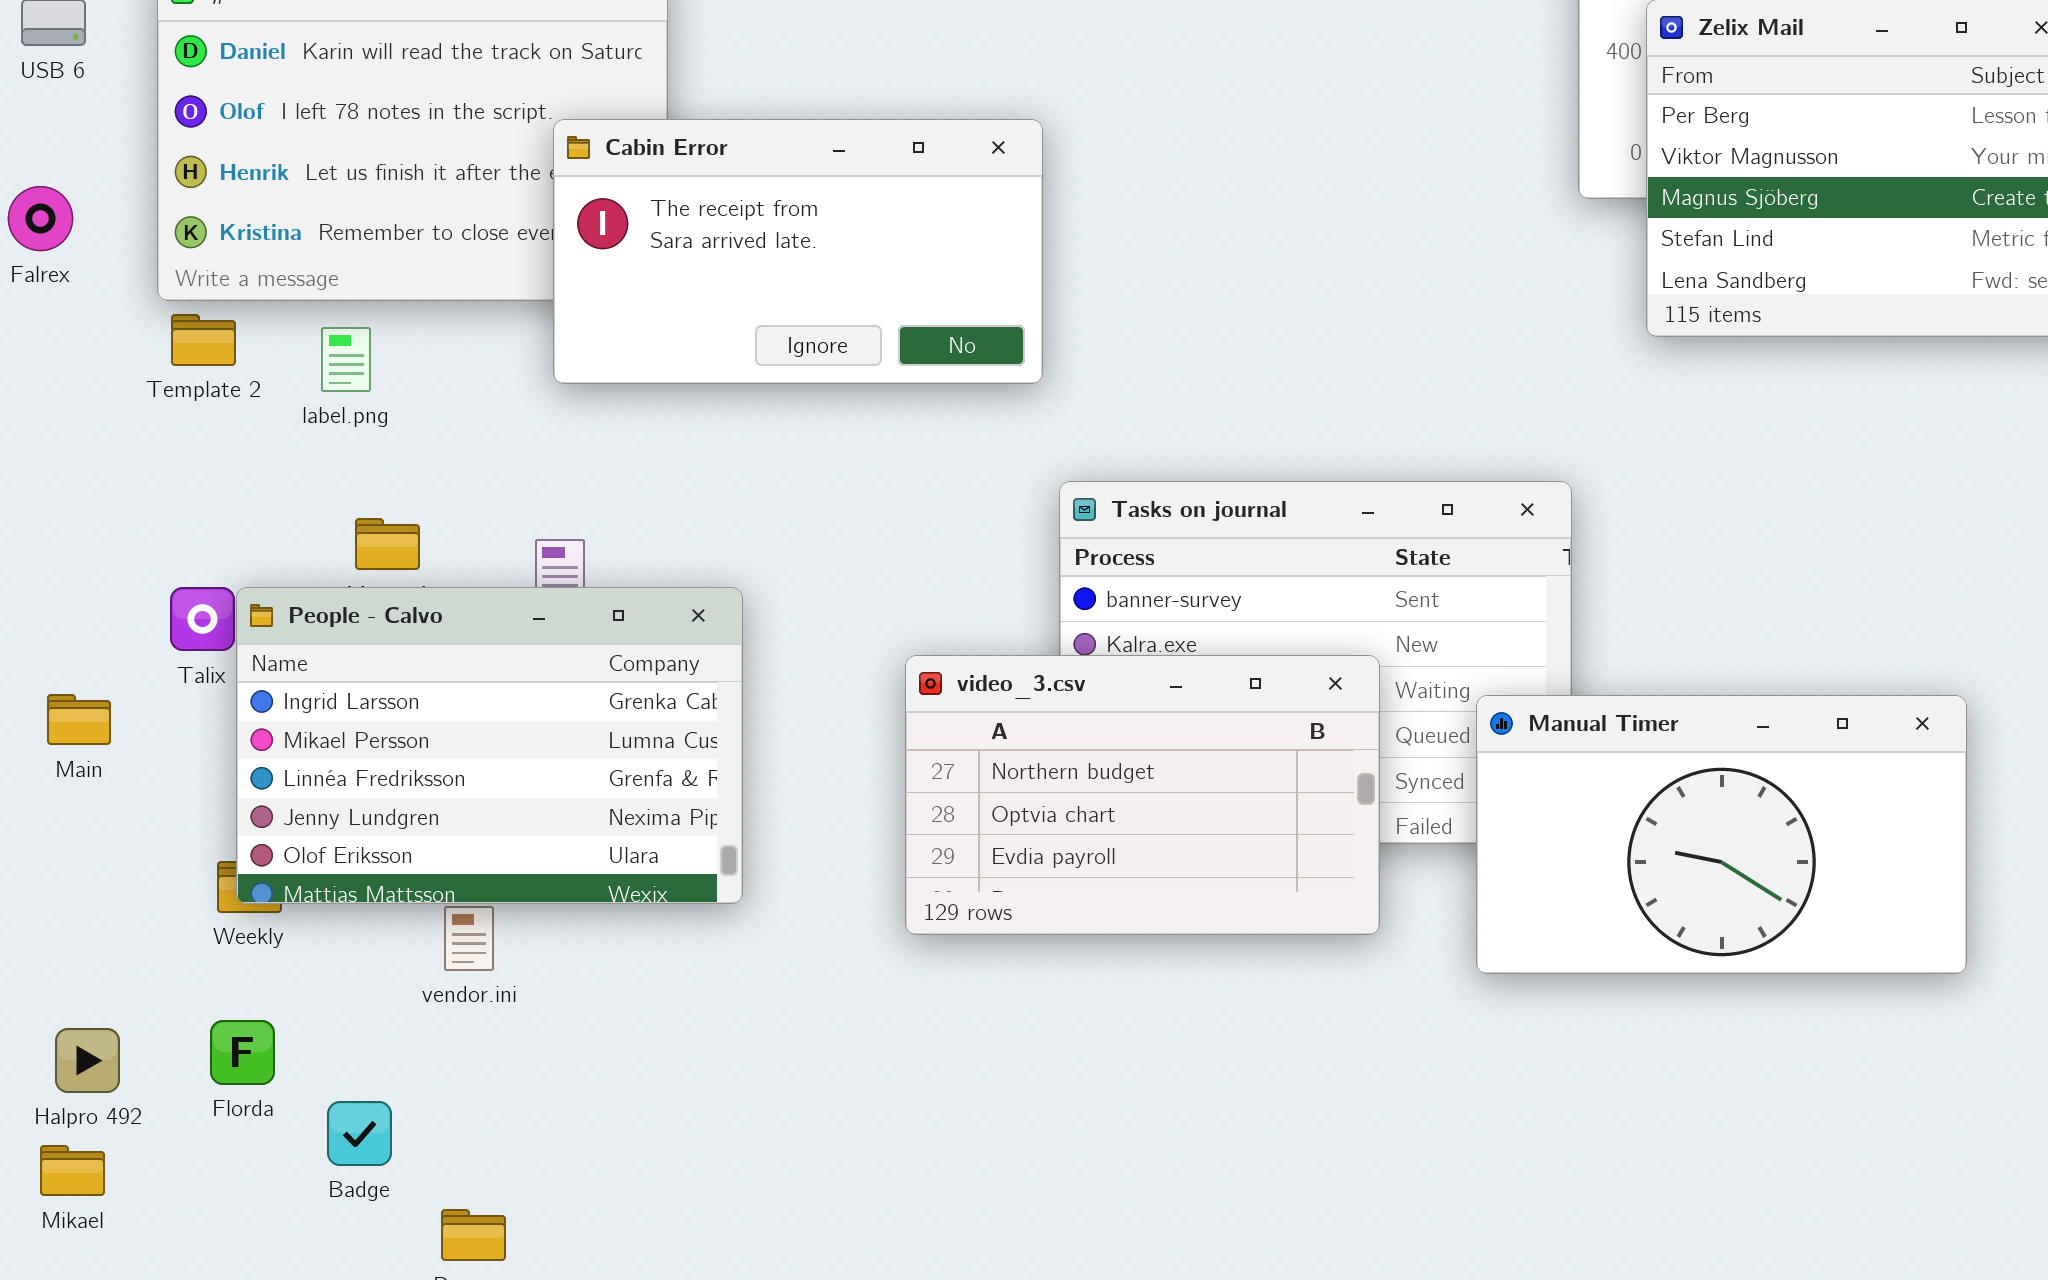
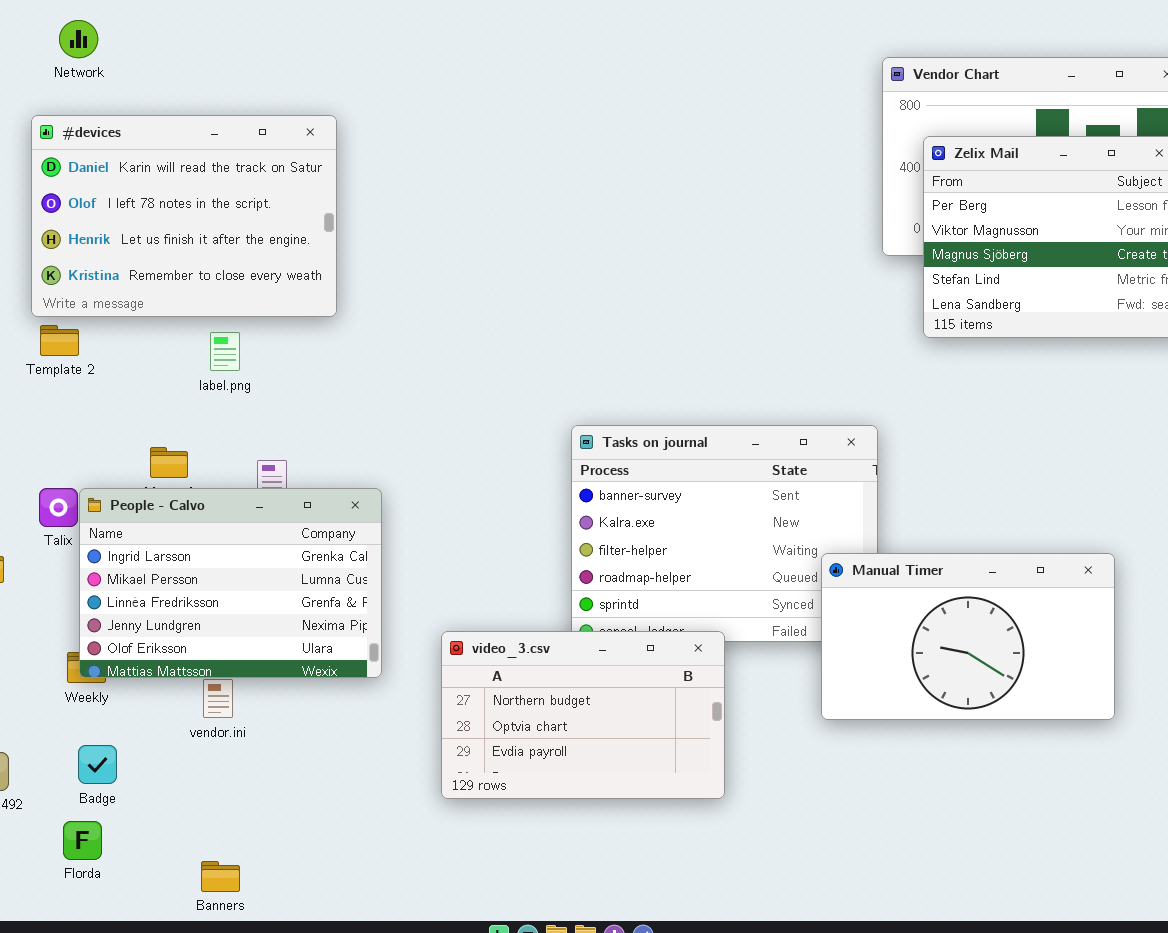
Cabin Error: [553,119,1043,384] -> none, closed
label.png: [321,327,371,392] -> [210,332,240,371], moved
video_3.csv: [905,655,1380,935] -> [441,631,725,799], moved
Florda: [210,1020,275,1085] -> [63,821,102,860], moved
Badge: [327,1101,392,1166] -> [78,745,117,784], moved

